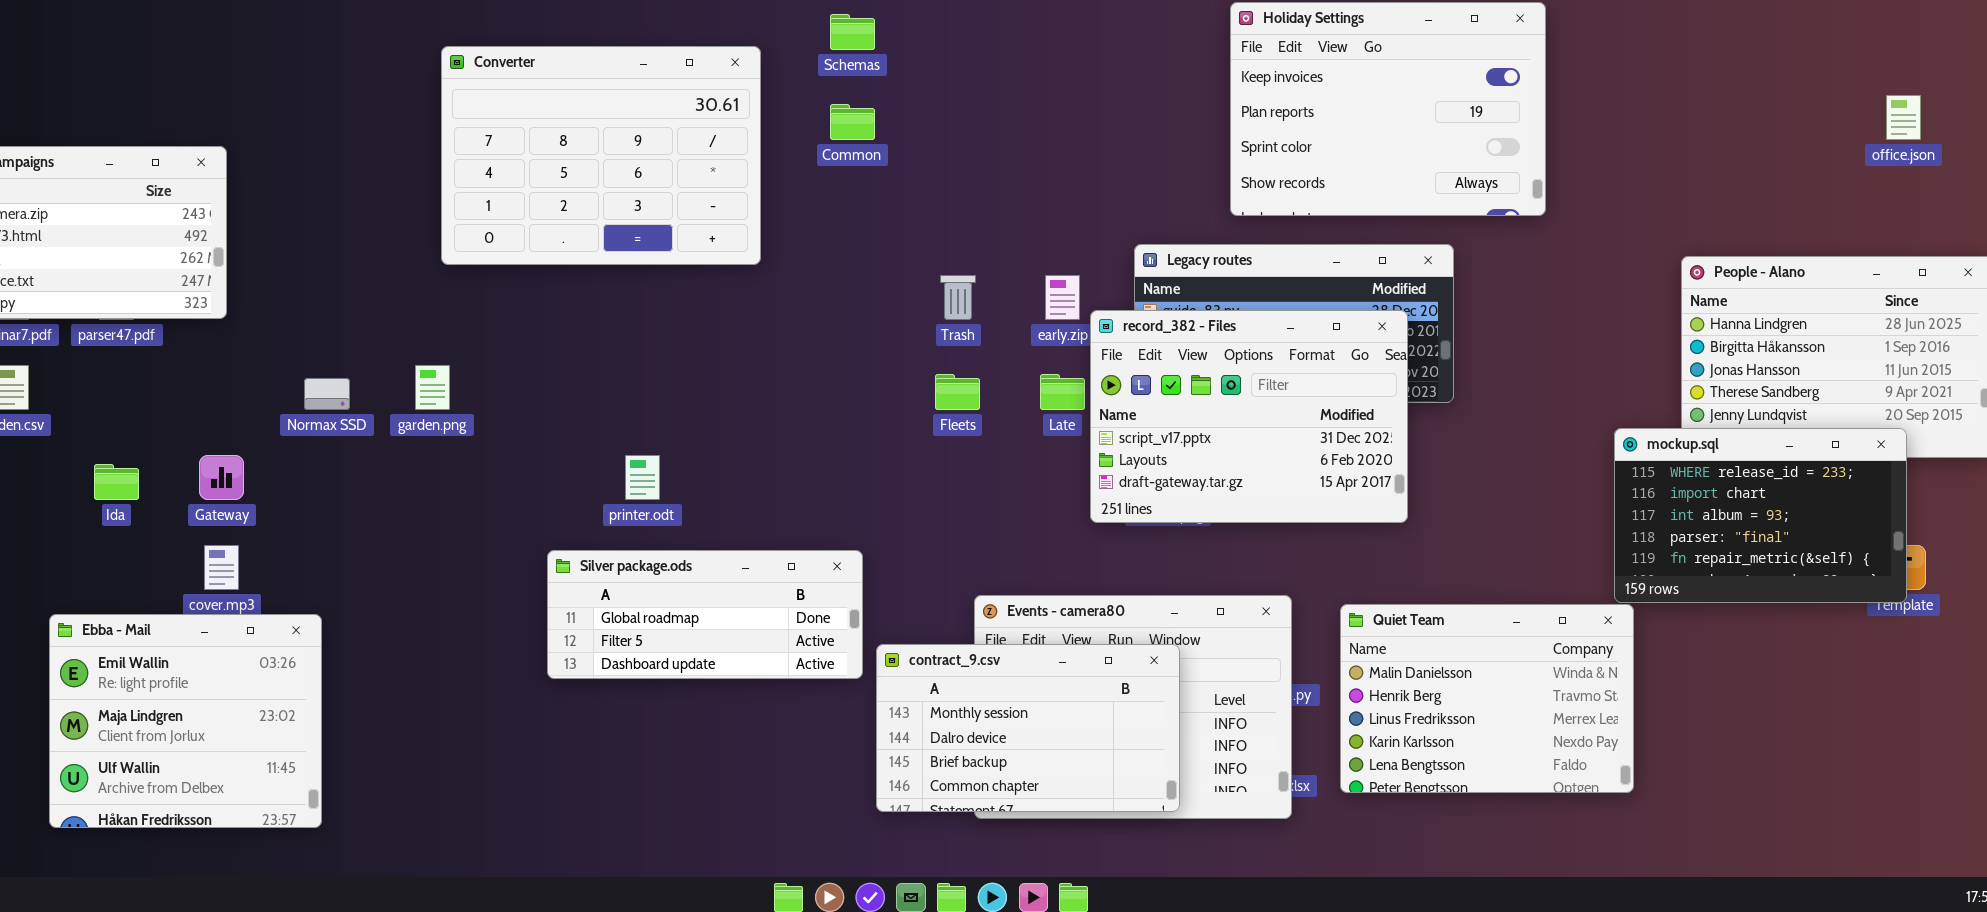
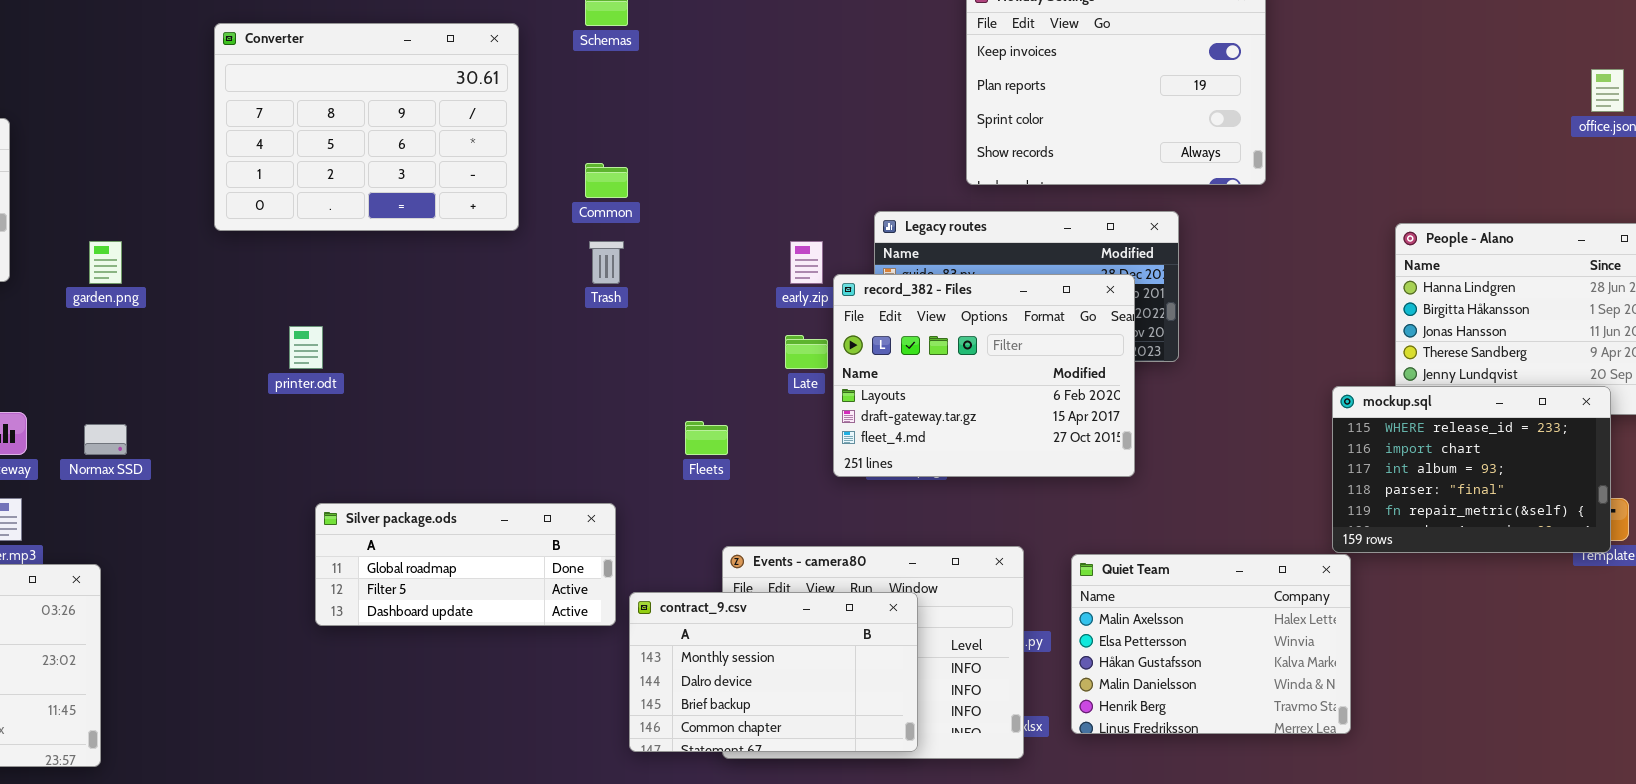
Common: [830,104,875,140] -> [585,163,628,198], moved
Trash: [940,275,976,320] -> [589,241,624,284], moved
record_382 - Files: [1090,310,1408,523] -> [833,274,1135,477], scrolled down 1 row
garden.png: [415,365,450,410] -> [89,241,122,284], moved
Fleets: [935,374,980,410] -> [685,421,728,455], moved
Normax SSD: [304,378,350,410] -> [84,424,127,455], moved
printer.odt: [625,455,660,500] -> [289,326,323,369], moved
Quiet Team: [1340,604,1634,793] -> [1071,554,1351,734], scrolled up 3 rows

